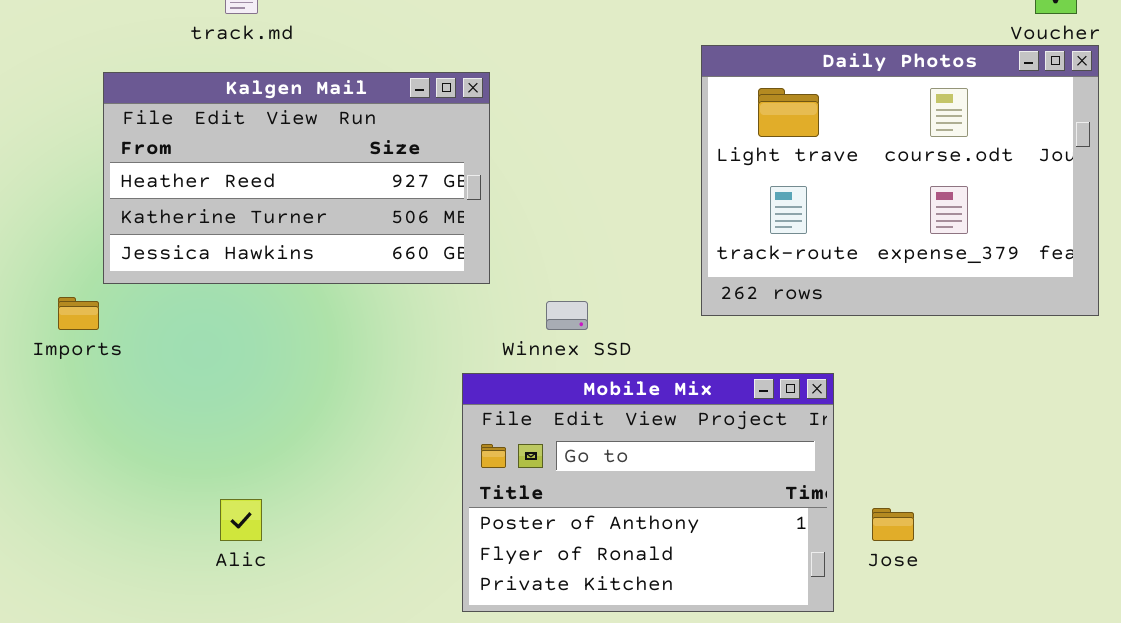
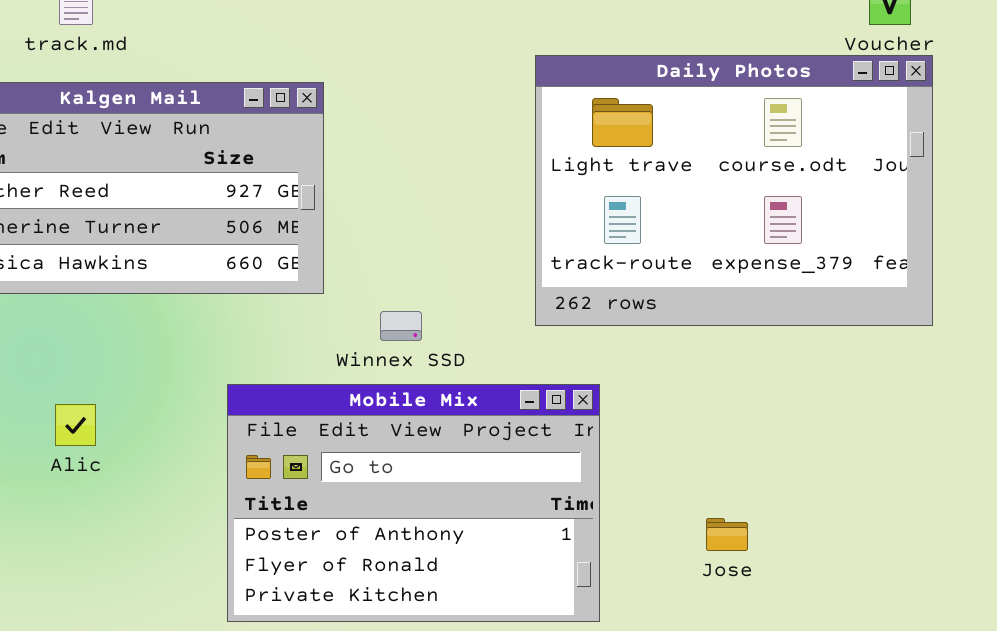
Mobile Mix: [462,373,834,612] -> [227,384,600,622], moved
Alic: [220,499,262,541] -> [55,404,96,446], moved

